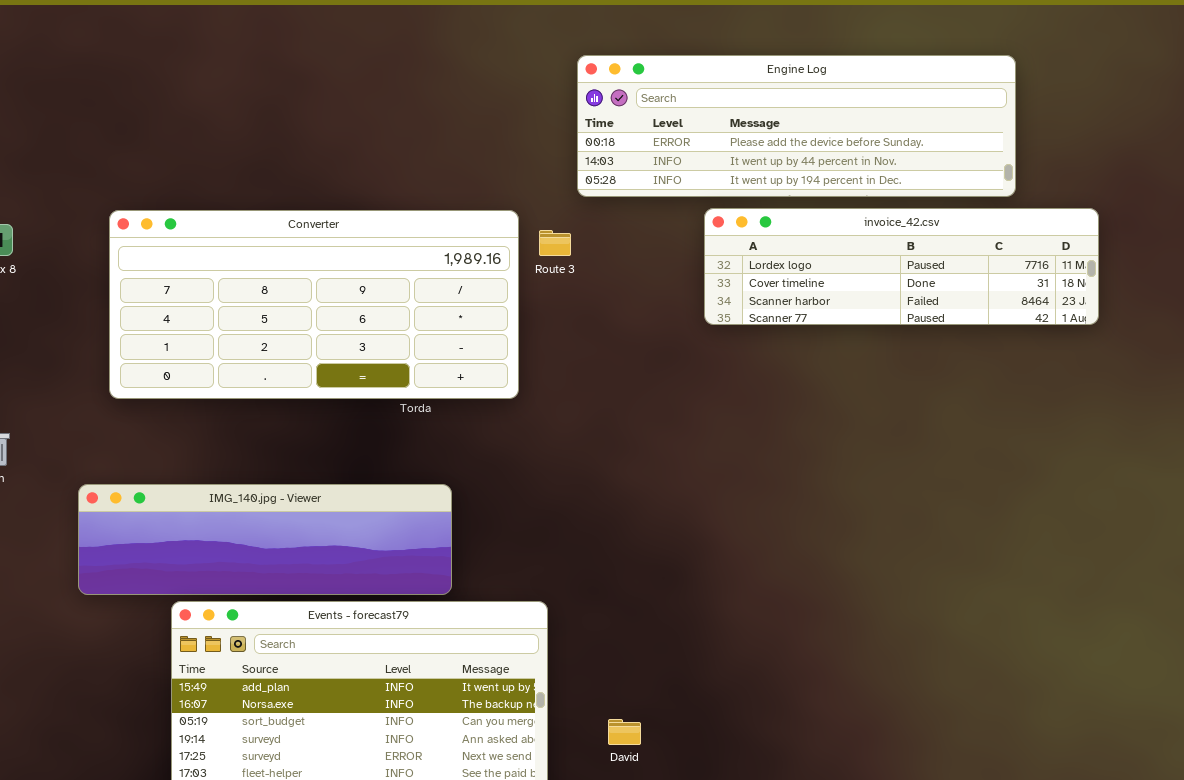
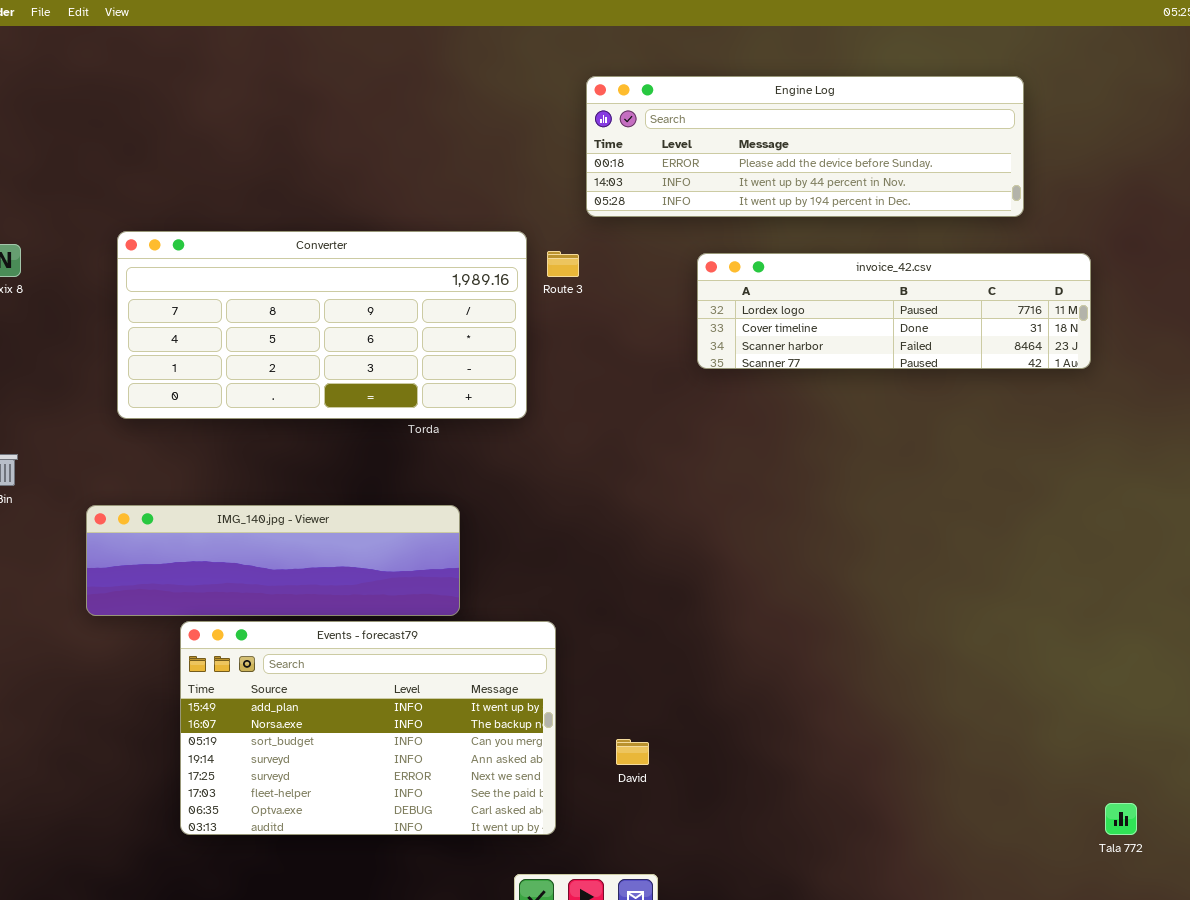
invoice_42.csv: [704,208,1099,325] -> [697,253,1091,369], moved

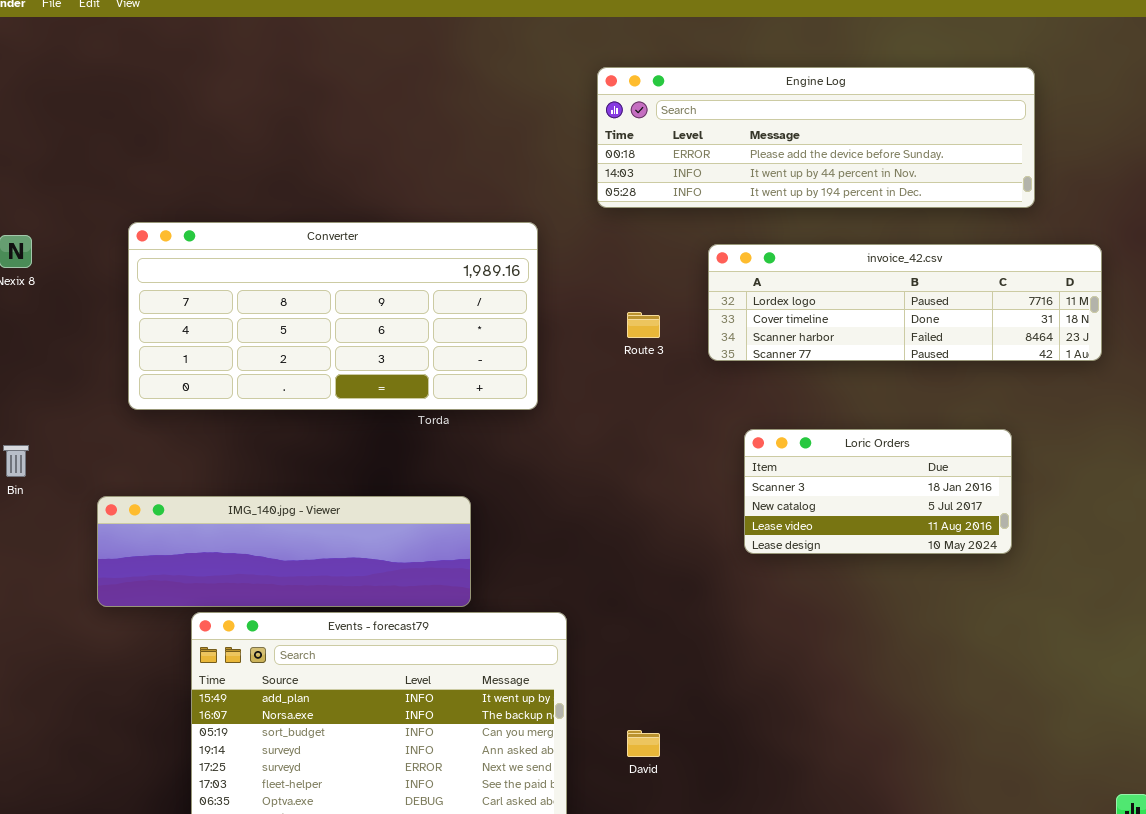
Route 3: [547,251,579,277] -> [627,312,660,338], moved
Loric Orders: none -> [744,429,1012,554], opened

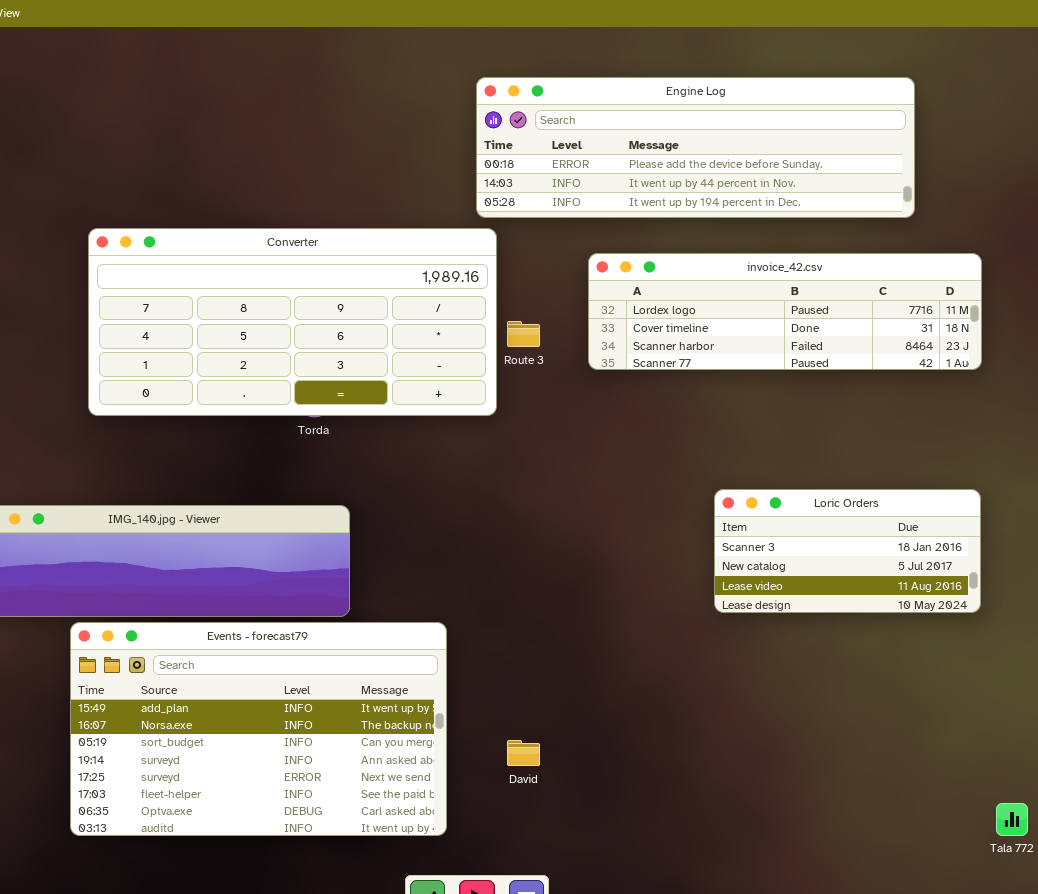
Converter: [128,222,538,410] -> [88,228,497,416], moved
Loric Orders: [744,429,1012,554] -> [714,489,981,613], moved

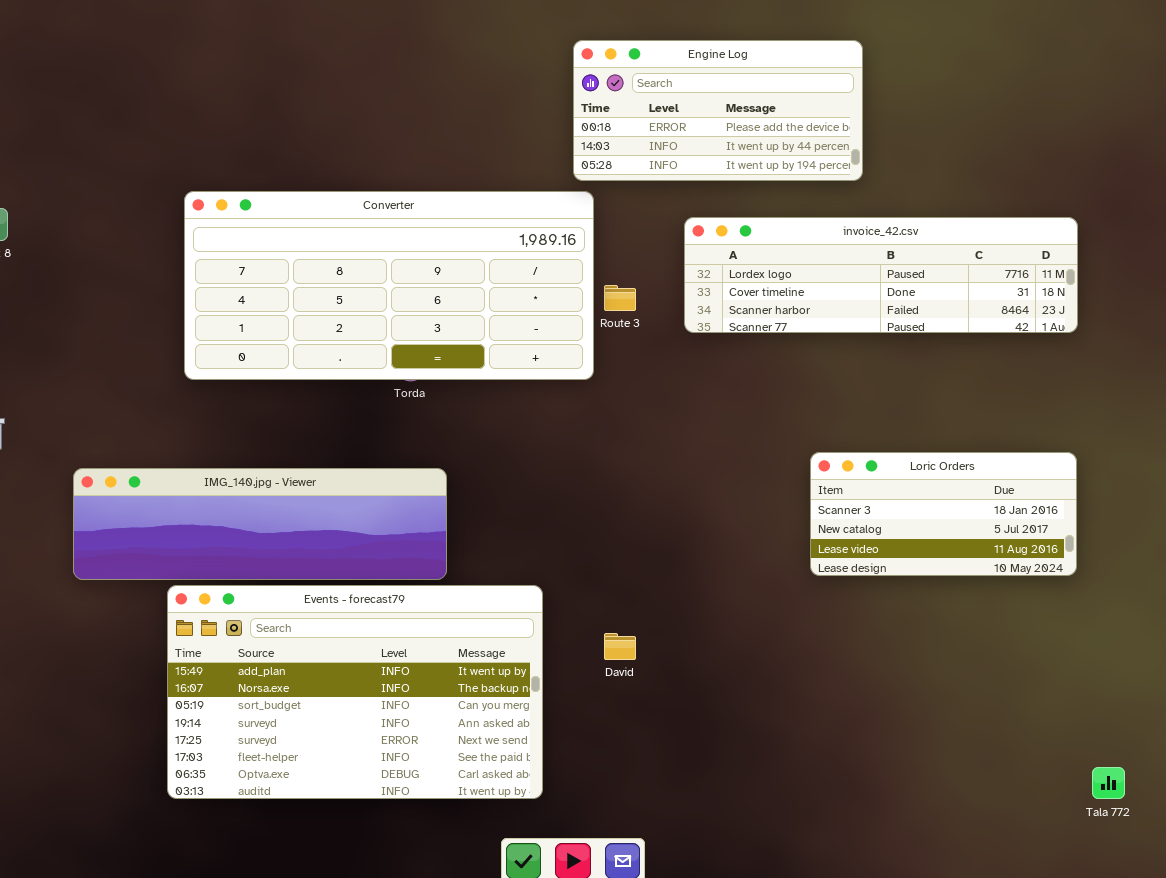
Engine Log: [476,77,915,218] -> [573,40,863,181], resized
David: [507,740,540,766] -> [604,633,636,660], moved

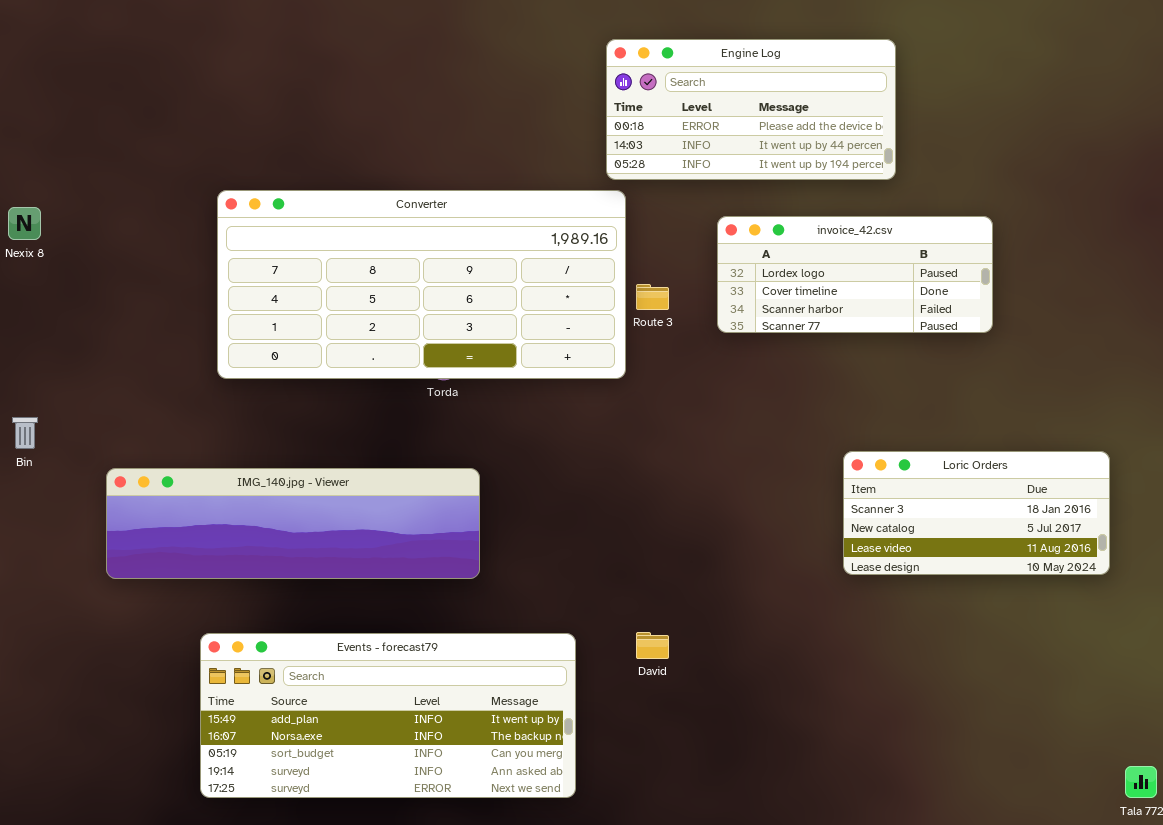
invoice_42.csv: [684,217,1078,333] -> [717,216,993,333], resized
Events - forecast79: [167,585,543,799] -> [200,633,576,798], resized

